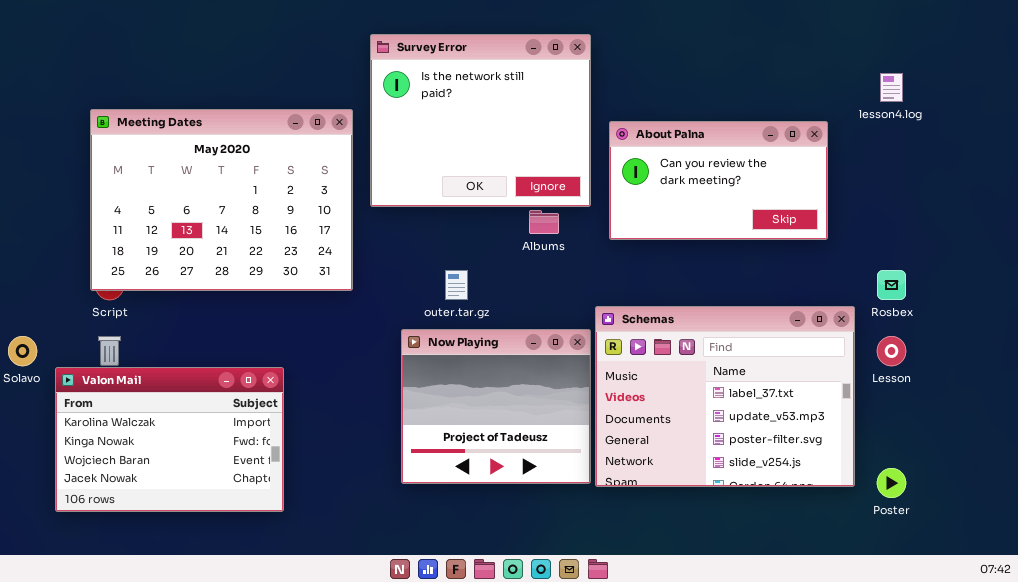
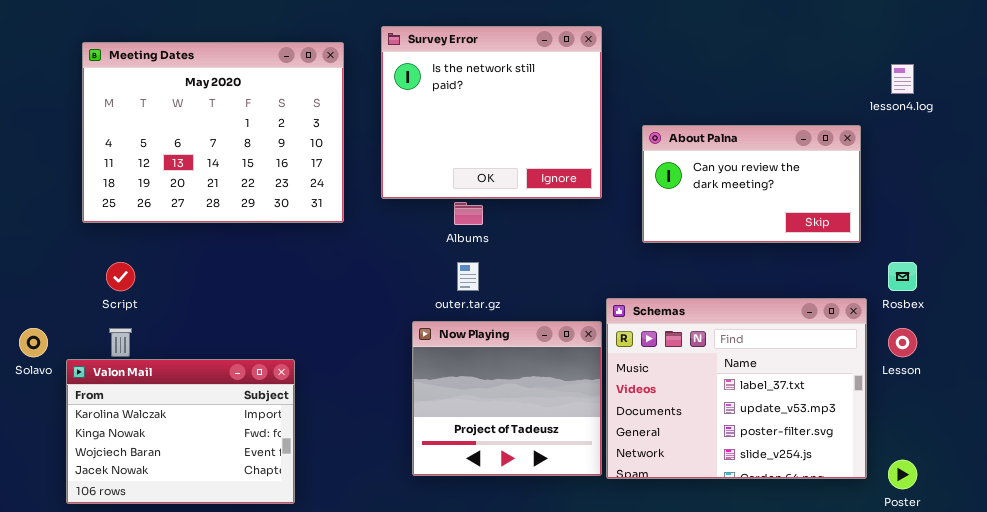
Meeting Dates: [90,109,353,291] -> [82,42,344,223], moved
About Palna: [609,121,828,240] -> [642,125,861,243], moved
Albums: [529,210,559,234] -> [454,202,483,225], moved

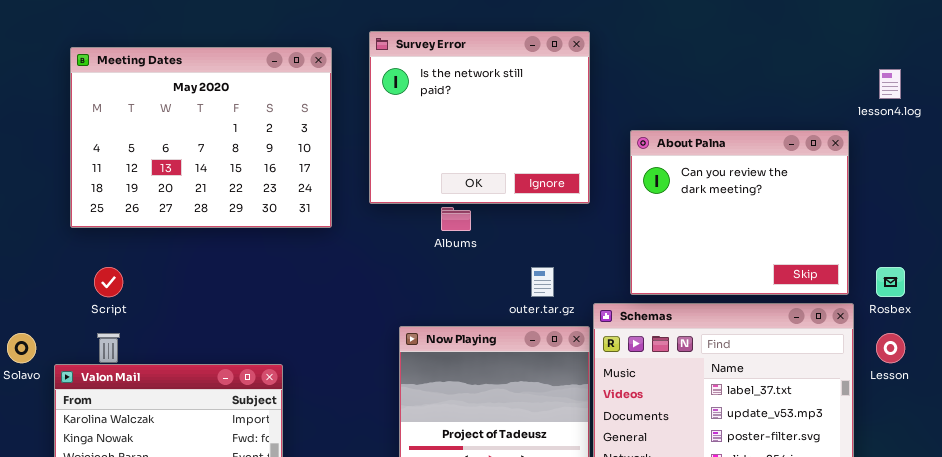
About Palna: [642,125,861,243] -> [630,130,849,295], resized
outer.tar.gz: [457,262,479,291] -> [531,267,554,297], moved

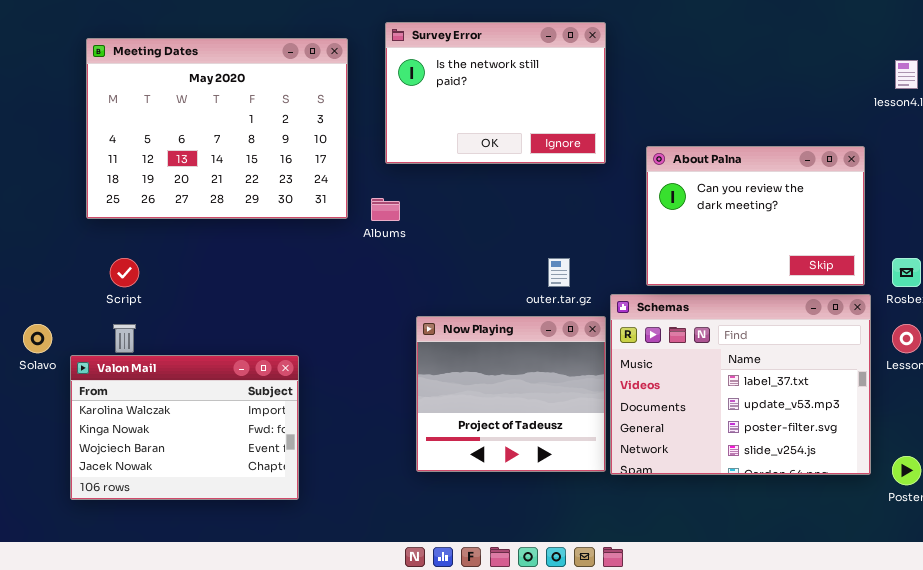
Survey Error: [369,31,590,204] -> [385,22,606,164], resized
About Palna: [630,130,849,295] -> [646,146,865,286], resized
Albums: [441,207,471,231] -> [371,198,400,221], moved

